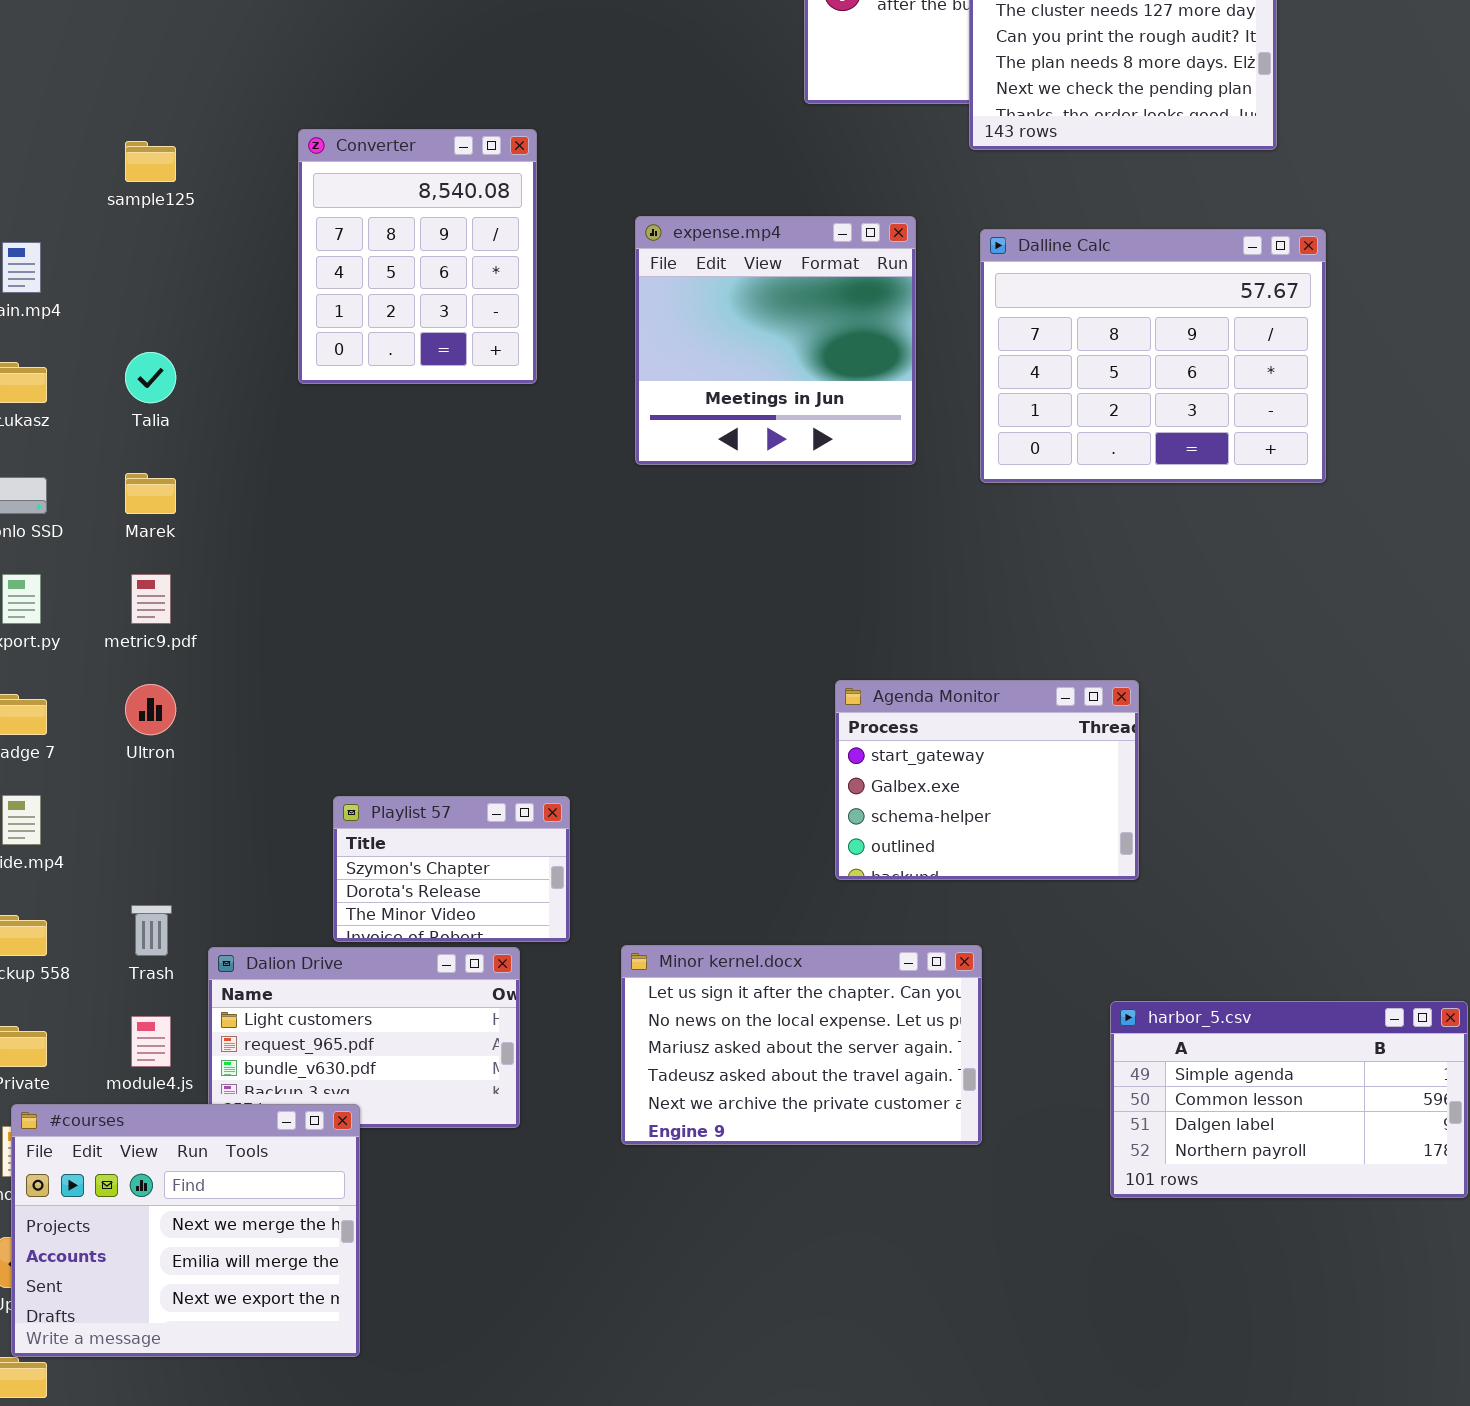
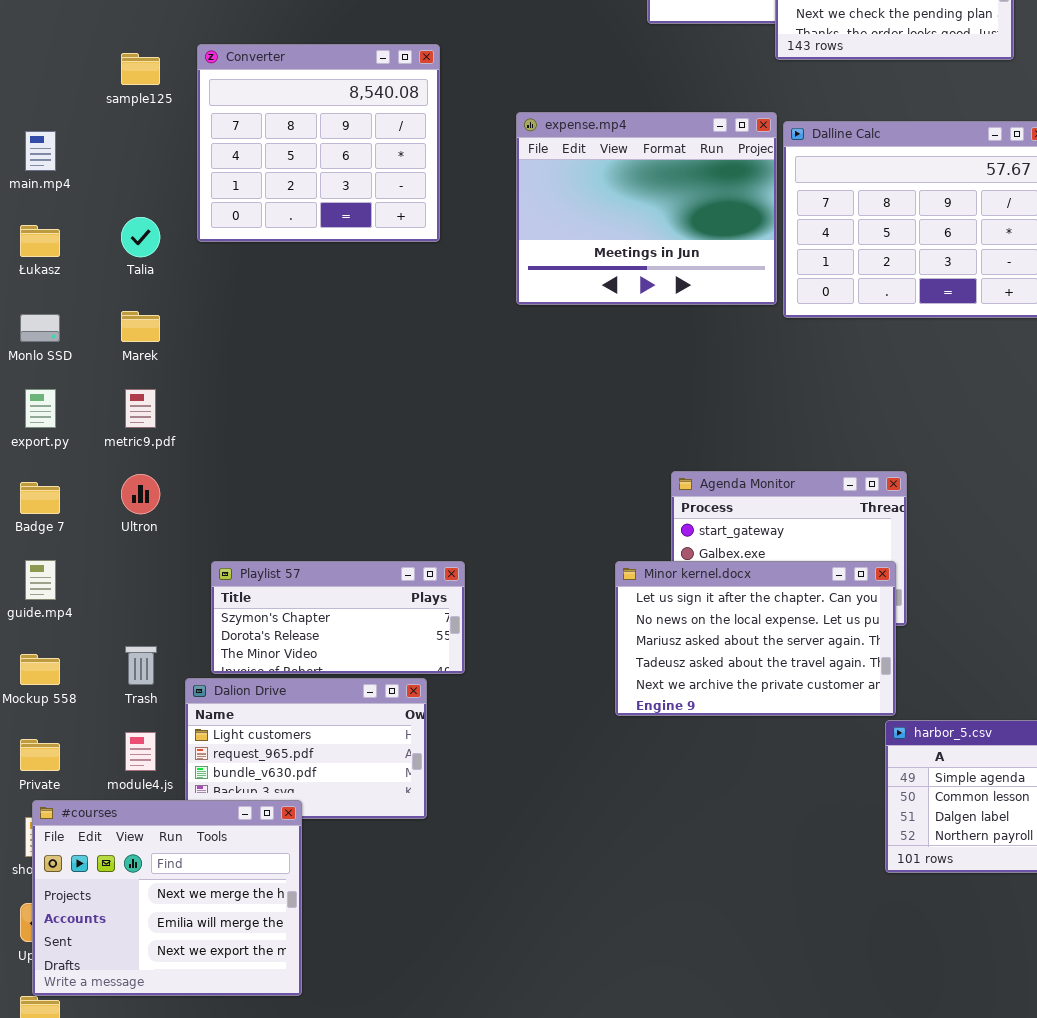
Converter: [298,129,537,384] -> [197,44,440,242], resized
expense.mp4: [635,216,916,465] -> [516,112,777,305], resized
Playlist 57: [333,796,570,942] -> [211,561,465,674], resized
Minor kernel.docx: [621,945,982,1145] -> [615,561,896,716], moved

